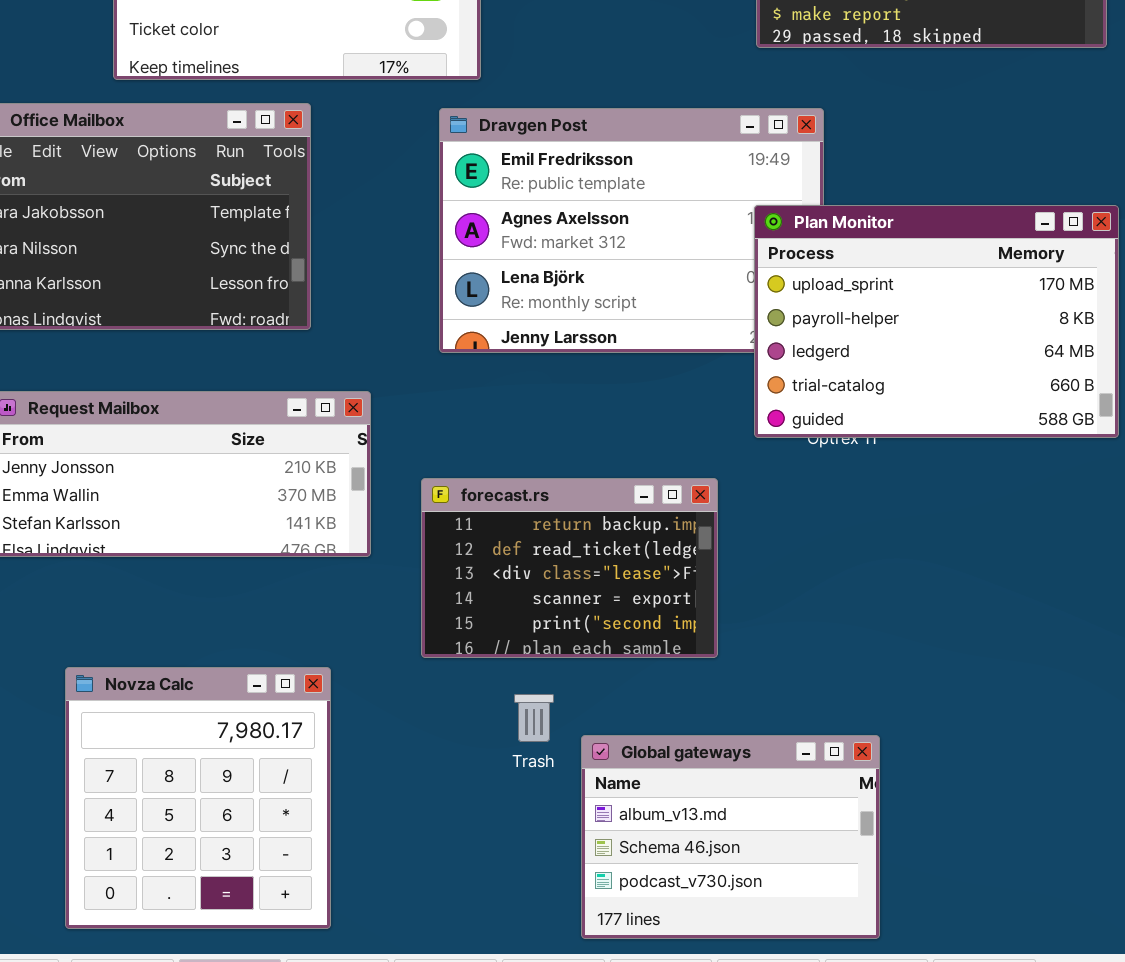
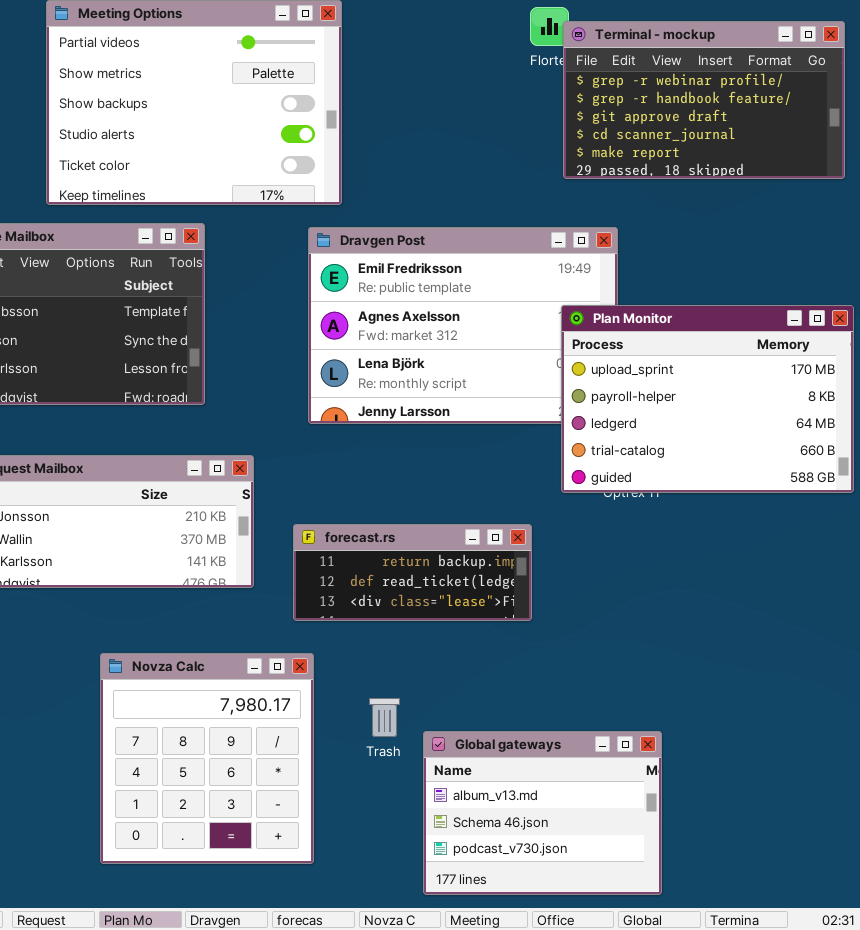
forecast.rs: [421,478,718,658] -> [293,524,532,621], resized
Novza Calc: [65,667,331,929] -> [100,653,314,864], moved

